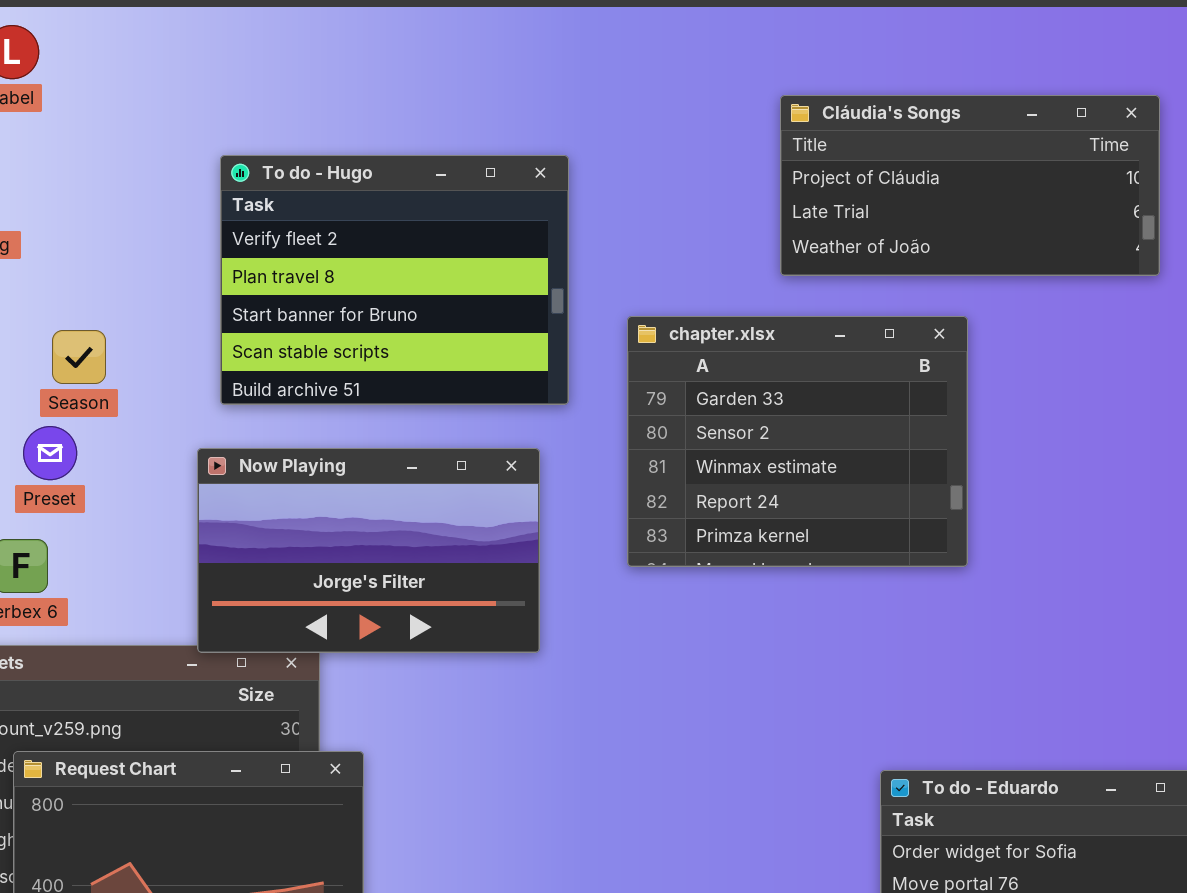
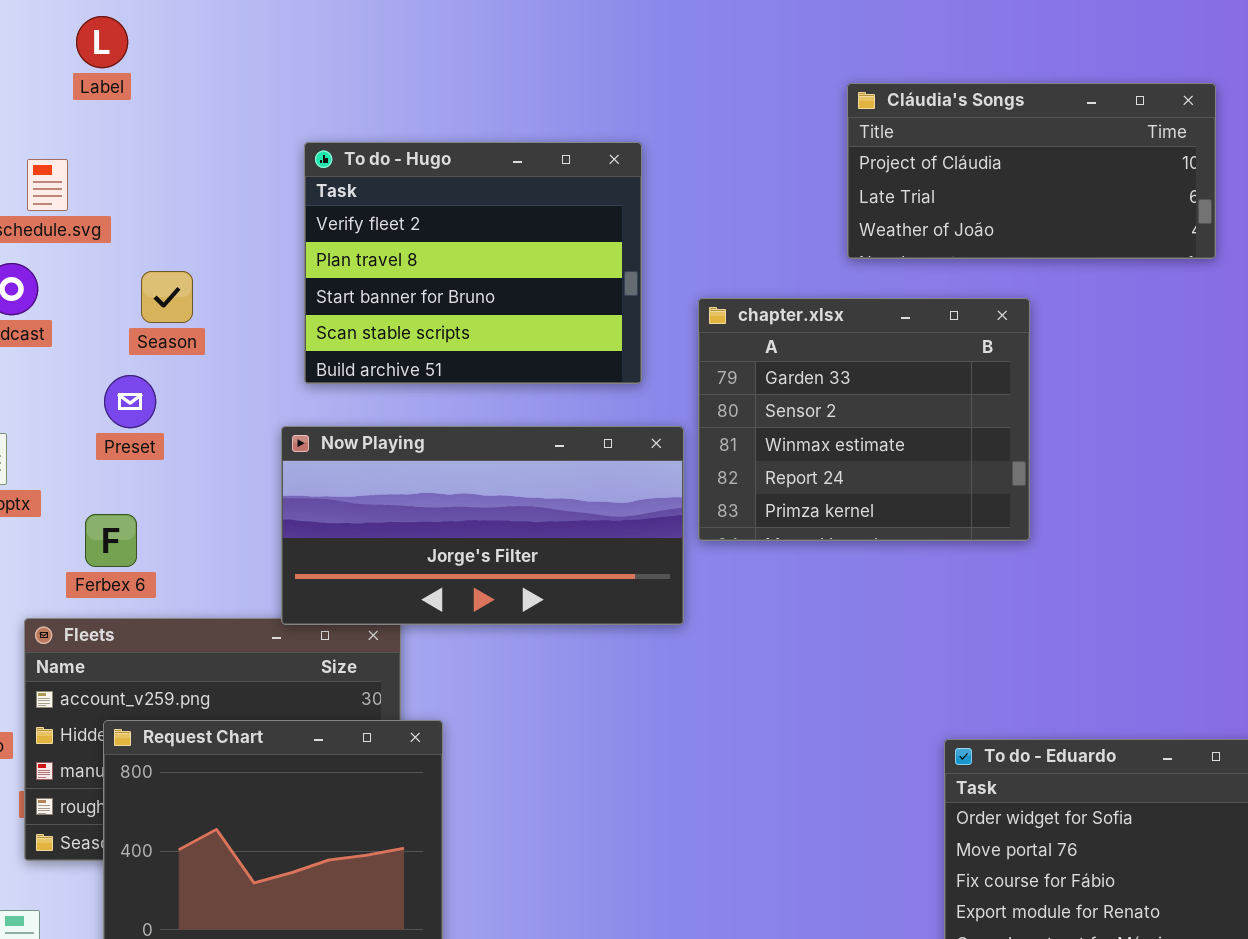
Season: [52,330,106,384] -> [141,271,193,323], moved
Preset: [23,426,77,480] -> [104,375,156,428], moved
Now Playing: [197,448,540,653] -> [281,426,684,625], resized

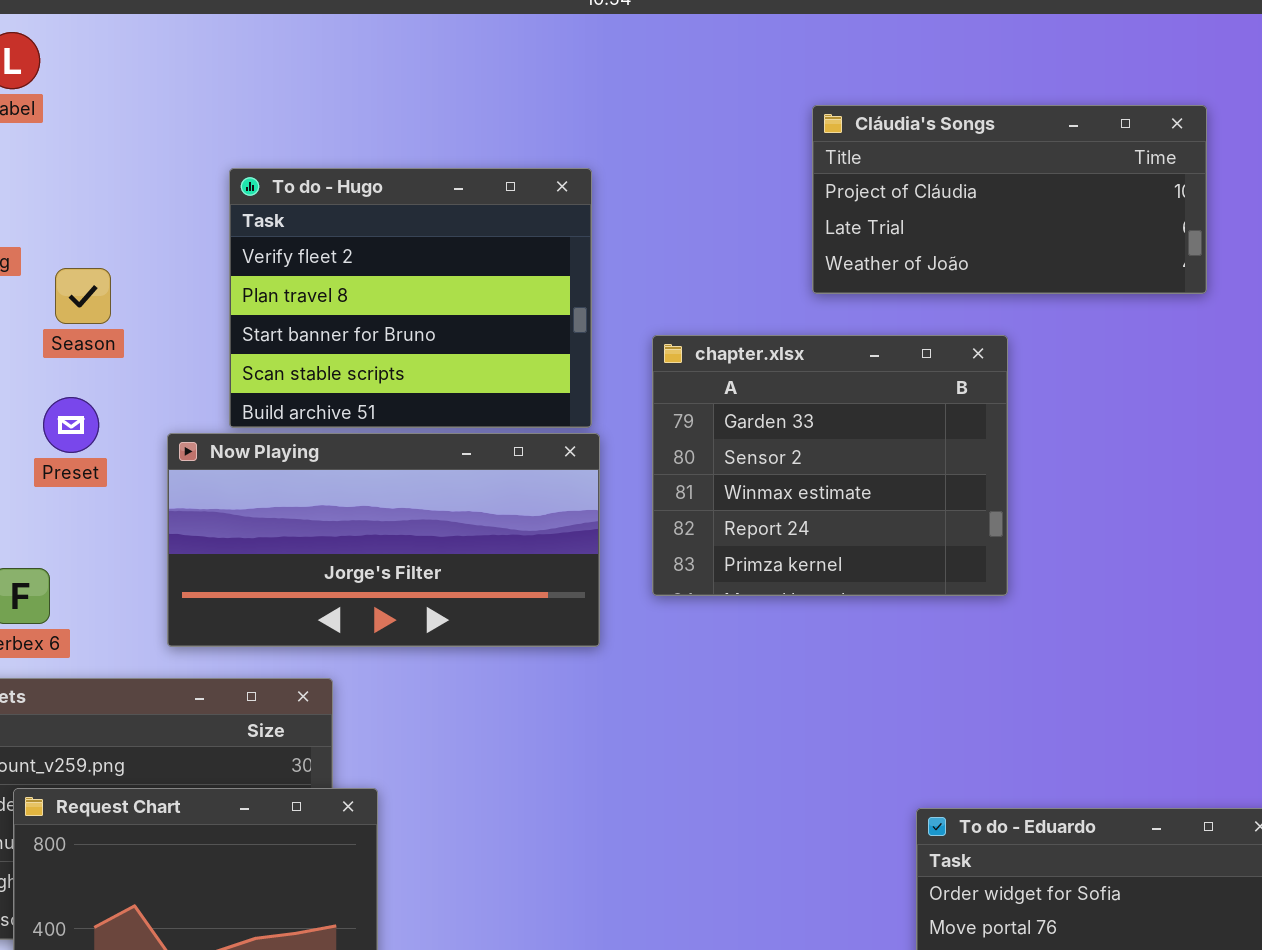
Season: [141,271,193,323] -> [55,268,111,324], moved
Preset: [104,375,156,428] -> [43,397,99,453], moved
Now Playing: [281,426,684,625] -> [167,433,600,647], moved

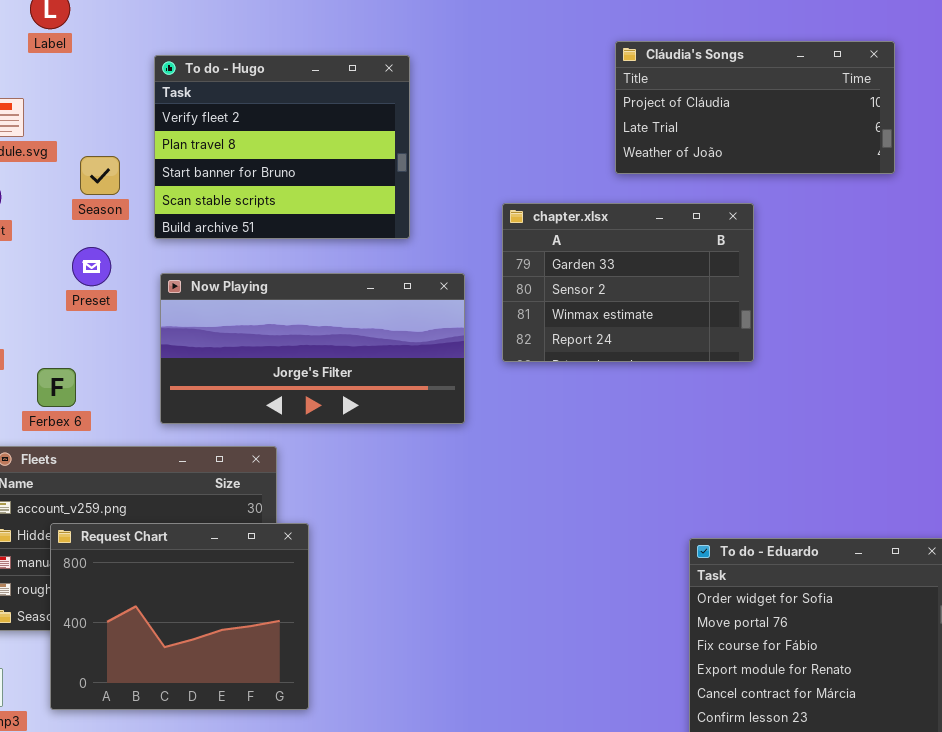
To do - Hugo: [229,168,592,428] -> [154,55,410,239], moved
chapter.xlsx: [652,335,1008,596] -> [502,203,754,362], resized

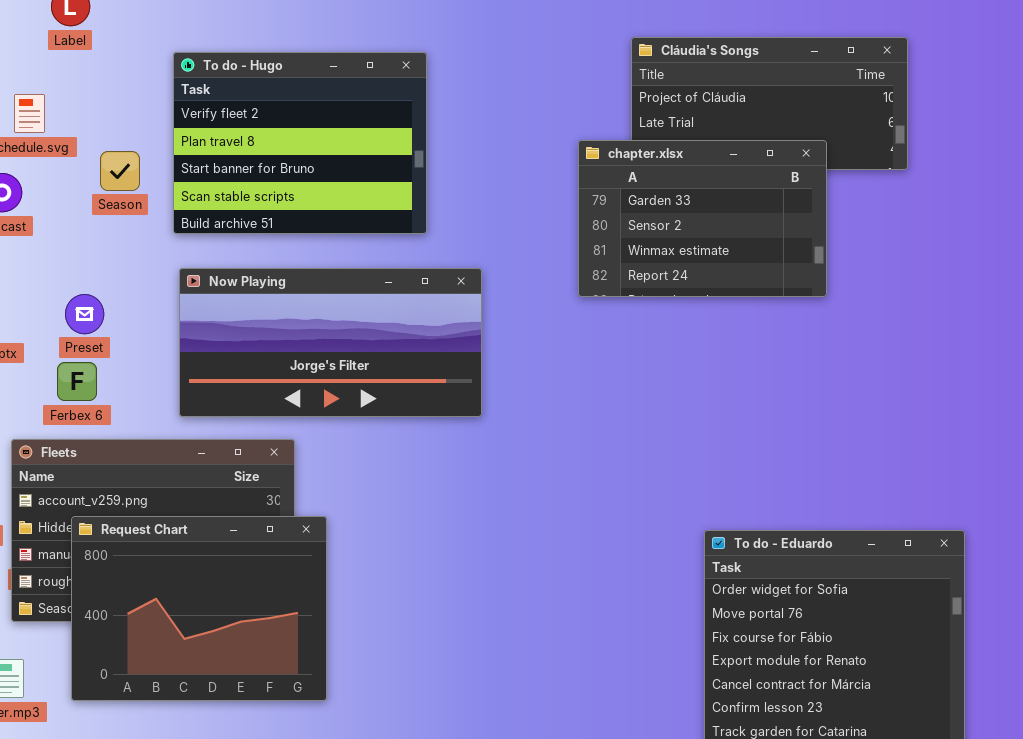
chapter.xlsx: [502,203,754,362] -> [578,140,827,297], moved
Preset: [72,247,111,286] -> [65,294,104,334], moved

